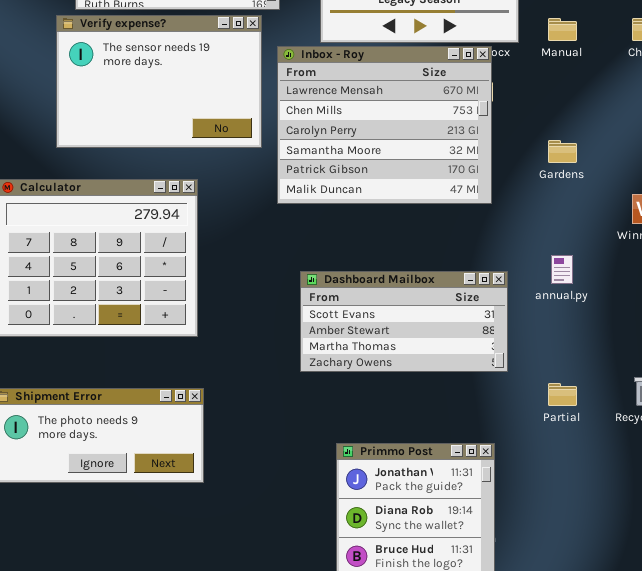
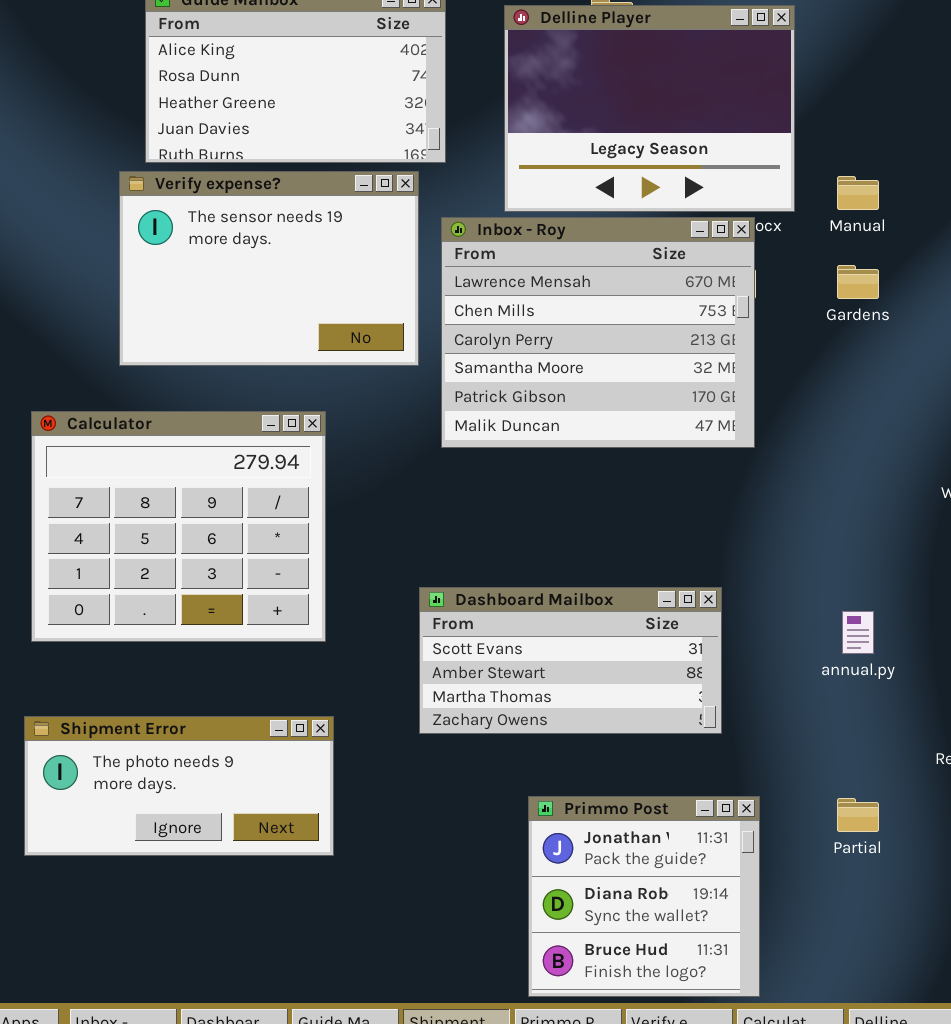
Gardens: [548,140,577,163] -> [837,265,879,299], moved
annual.py: [551,255,573,284] -> [842,611,874,654], moved
Dashboard Mailbox: [300,271,508,372] -> [419,587,722,734], moved
Partial: [548,383,577,406] -> [837,798,879,832], moved

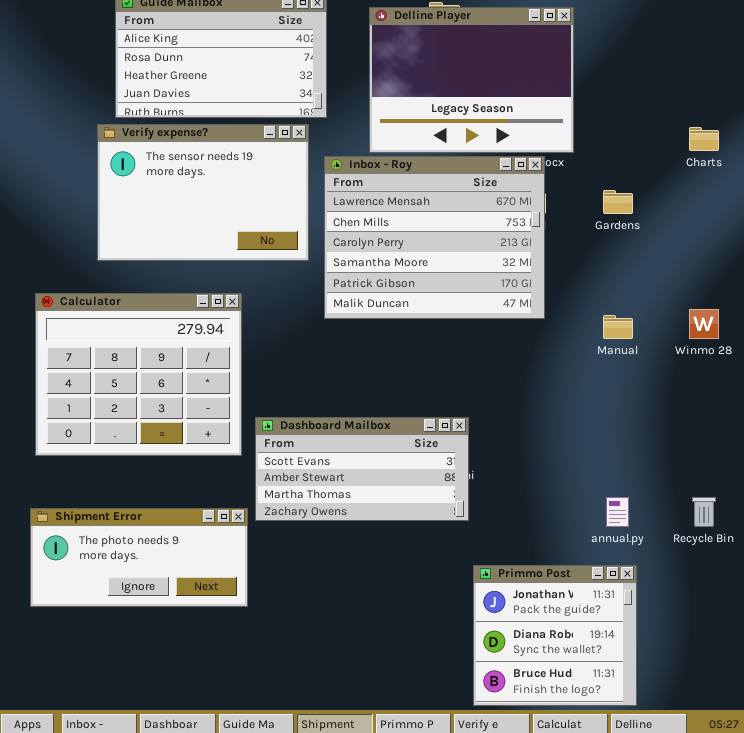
Manual: [837,176,879,210] -> [603,315,633,339], moved
Dashboard Mailbox: [419,587,722,734] -> [255,417,469,521], moved
annual.py: [842,611,874,654] -> [606,497,629,527], moved
Primmo Post: [528,796,760,997] -> [473,565,637,706], moved

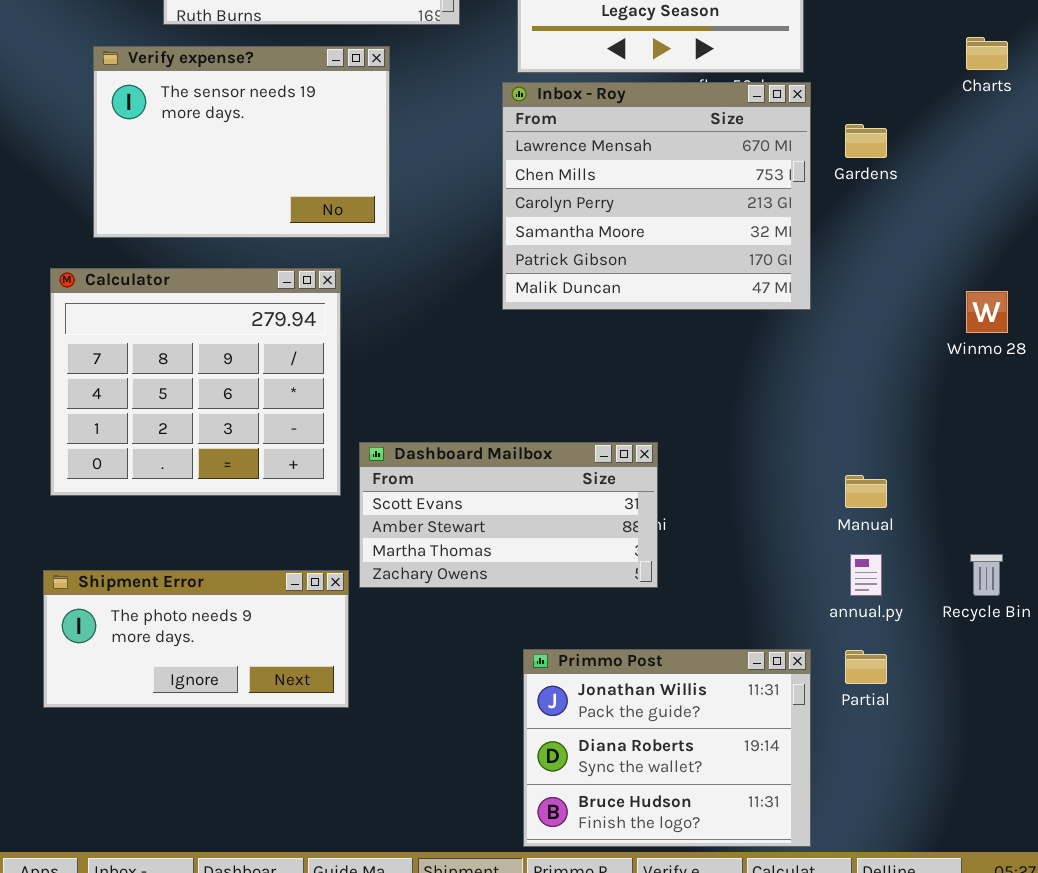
Verify expense?: [97,124,309,261] -> [93,46,390,238], moved
Inbox - Roy: [324,156,545,319] -> [502,82,811,310], moved
Manual: [603,315,633,339] -> [845,475,887,508], moved
Primmo Post: [473,565,637,706] -> [523,649,811,847], moved, resized

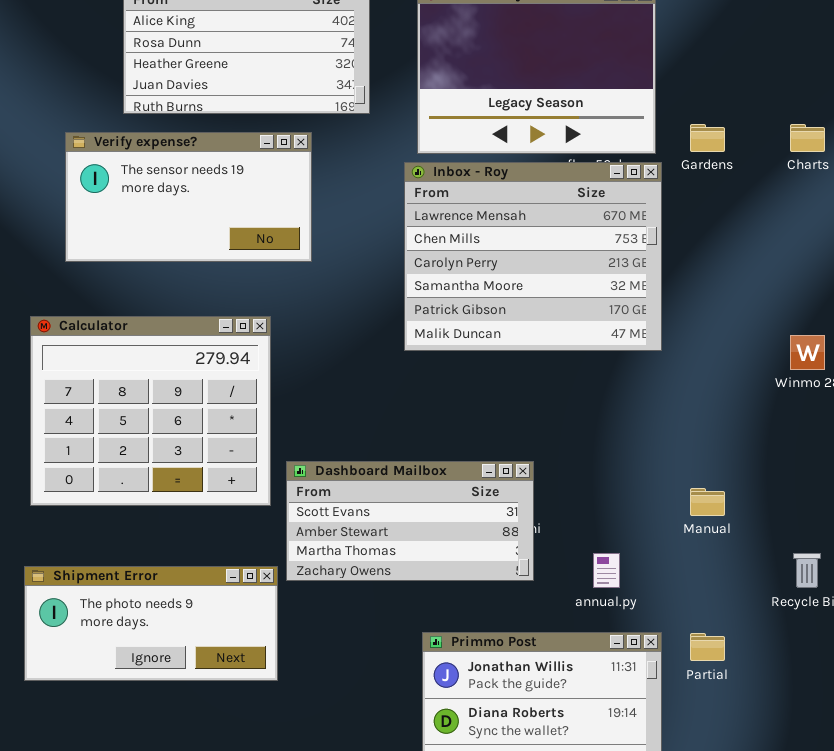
Verify expense?: [93,46,390,238] -> [65,132,312,262], resized
Gardens: [845,124,887,158] -> [690,124,725,152], moved
annual.py: [850,554,882,596] -> [593,553,620,588], moved

